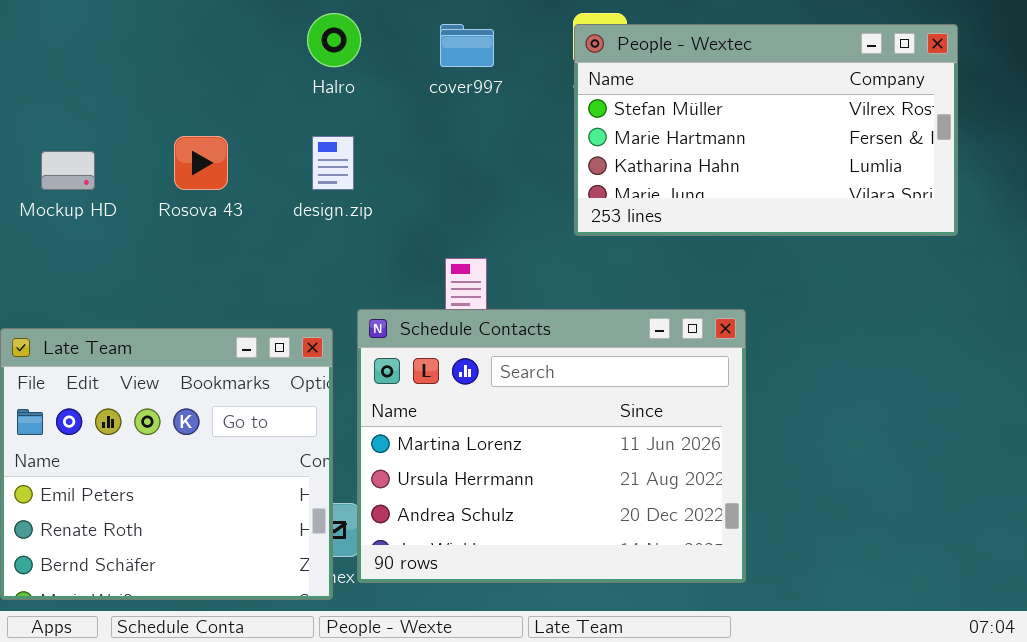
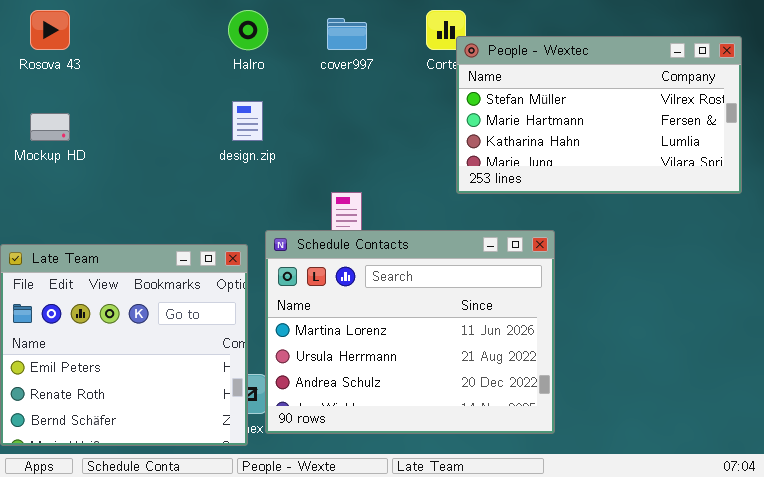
People - Wextec: [574,24,958,236] -> [456,36,742,194], moved
Rosova 43: [174,136,228,190] -> [30,10,70,50], moved

